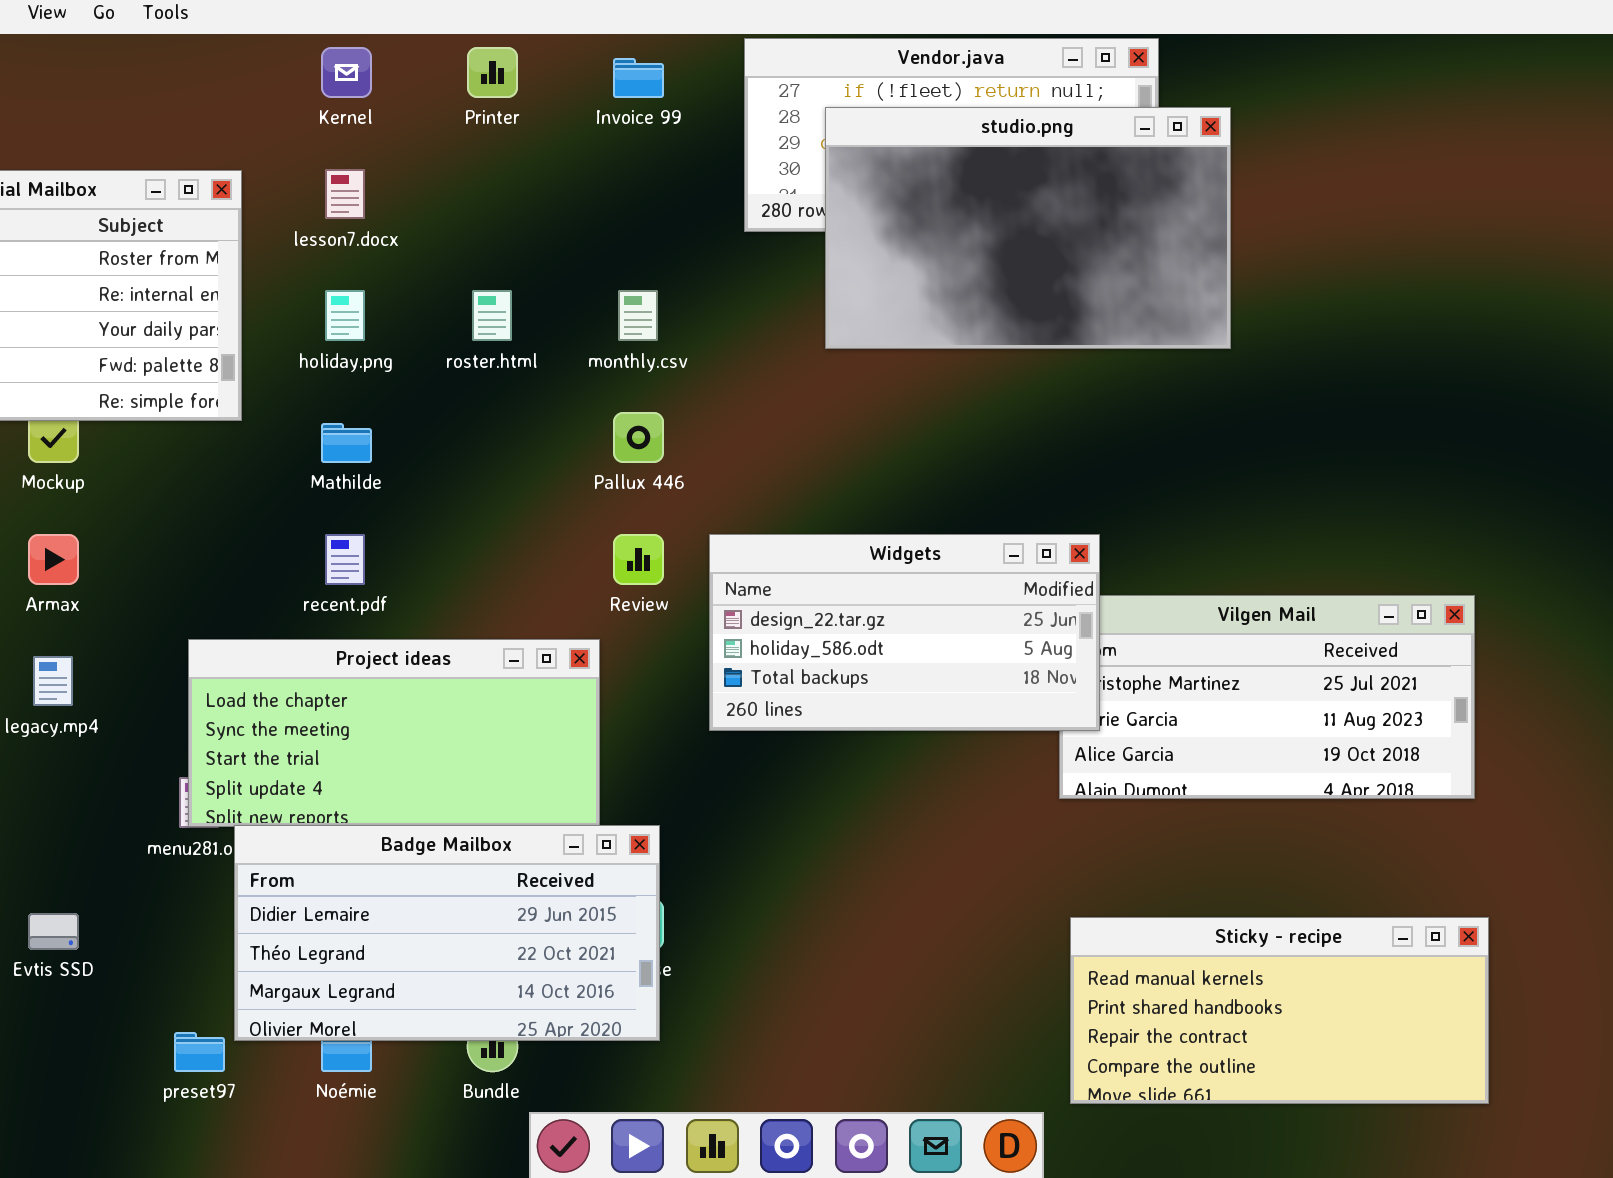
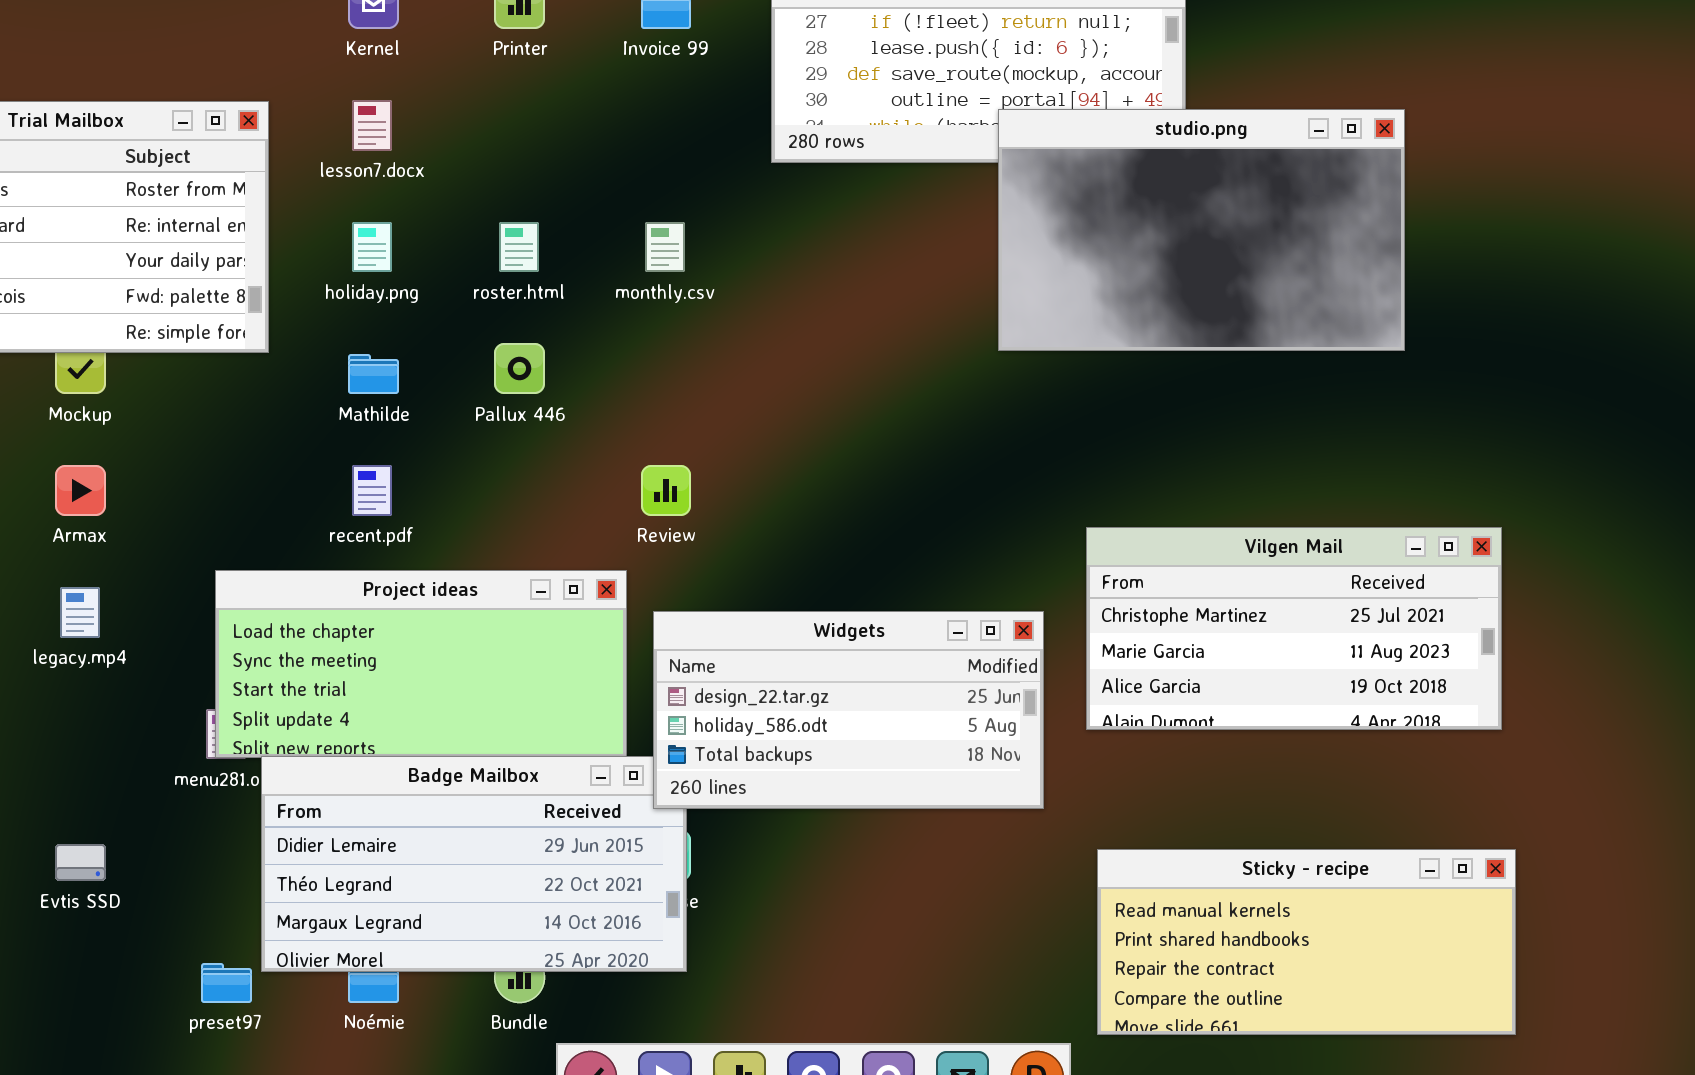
studio.png: [825,107,1231,349] -> [998,109,1405,351], moved
Pallux 446: [613,412,664,463] -> [494,343,545,394], moved
Widgets: [709,534,1100,731] -> [653,611,1044,809], moved

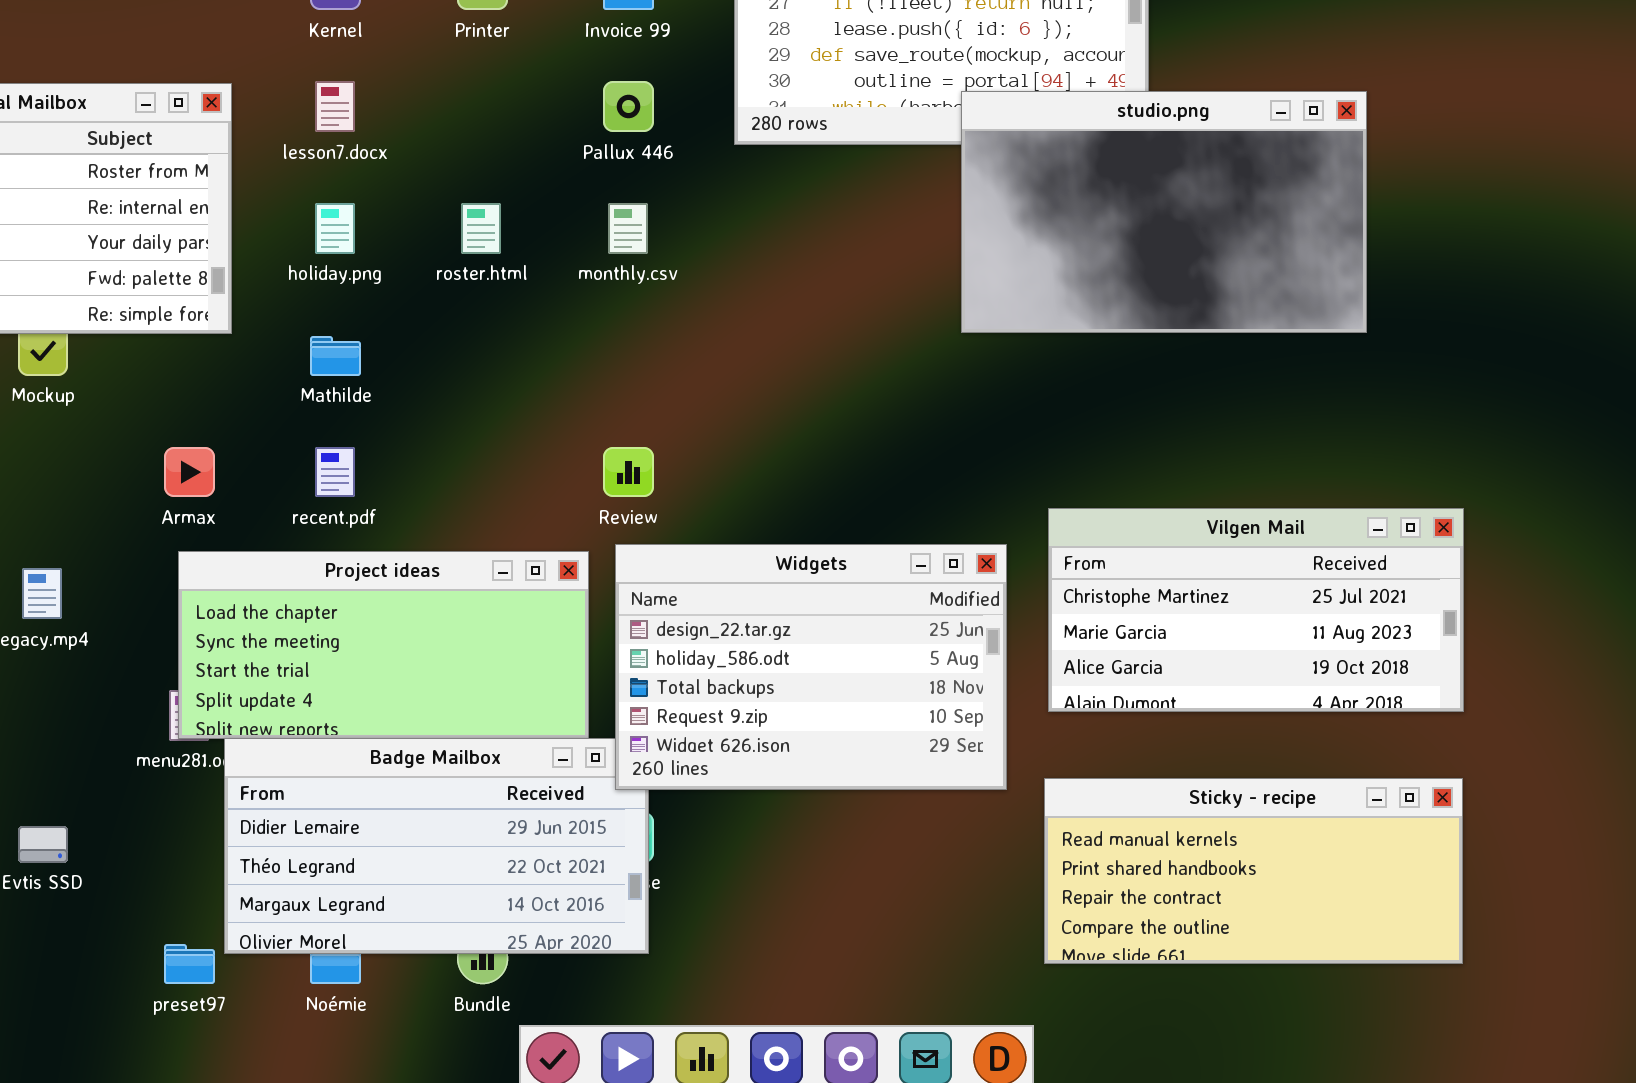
Pallux 446: [494,343,545,394] -> [603,81,654,132], moved
Armax: [55,465,106,516] -> [164,447,215,497], moved
Widgets: [653,611,1044,809] -> [615,544,1007,790], resized
Sticky - recipe: [1097,849,1516,1035] -> [1044,778,1463,964], moved

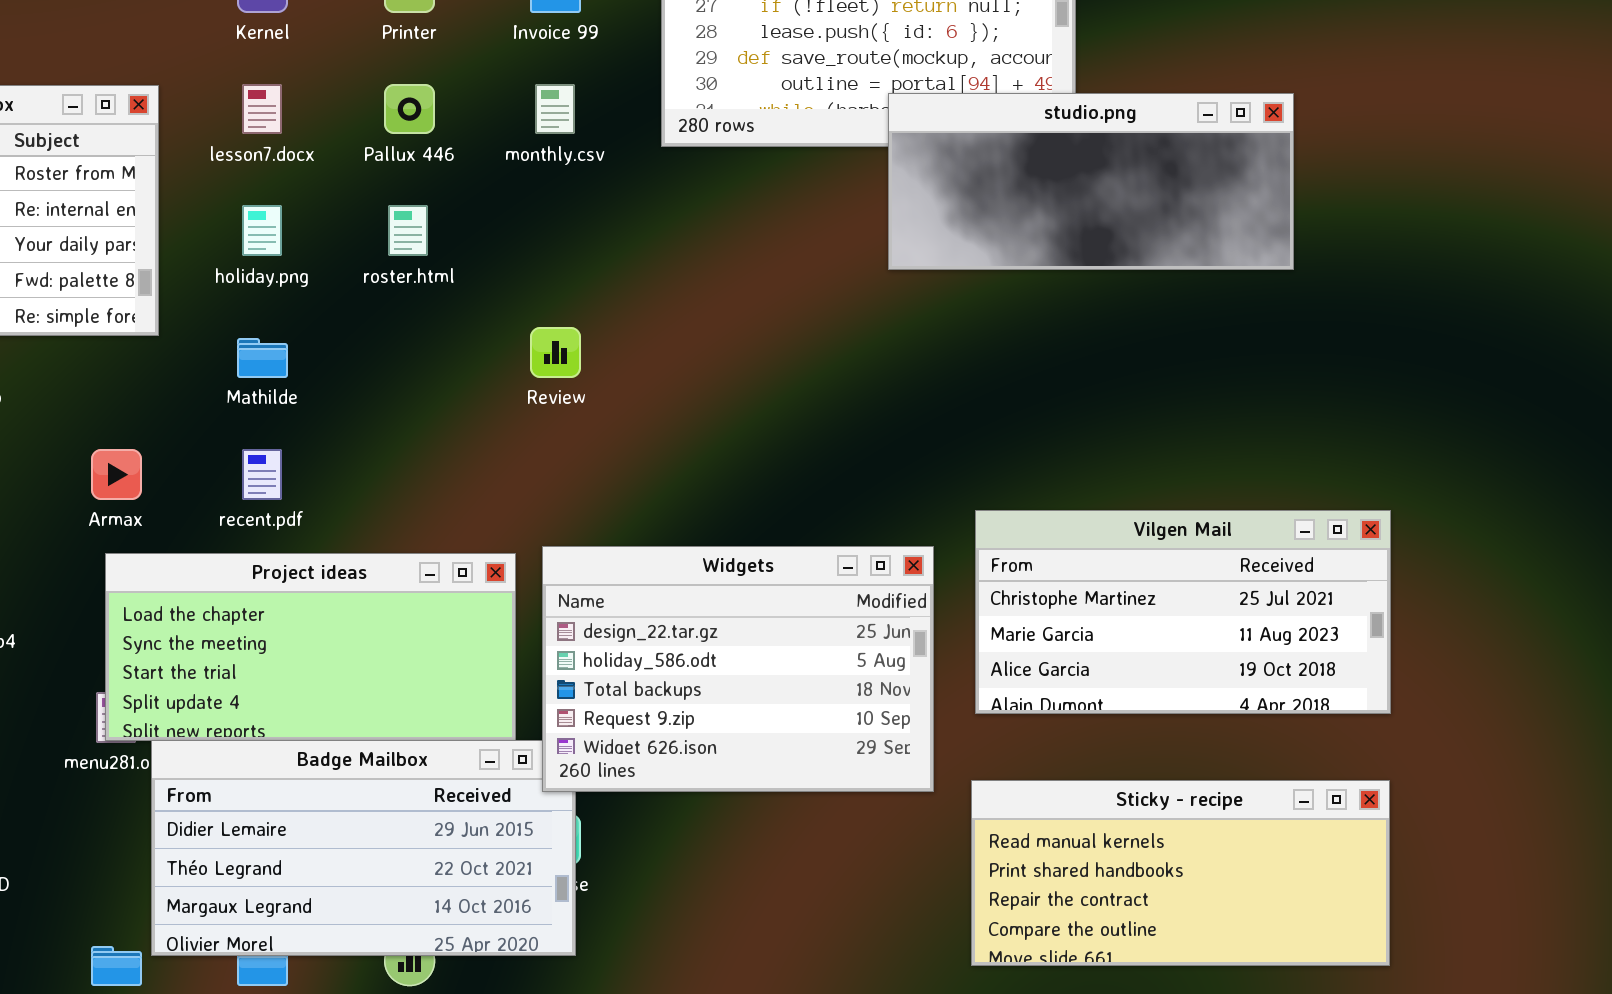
Pallux 446: [603,81,654,132] -> [384,84,435,134], moved
studio.png: [961,91,1367,333] -> [888,93,1294,270], resized
monthly.csv: [608,203,648,254] -> [535,84,575,134], moved
Review: [603,447,654,497] -> [530,327,581,378], moved

